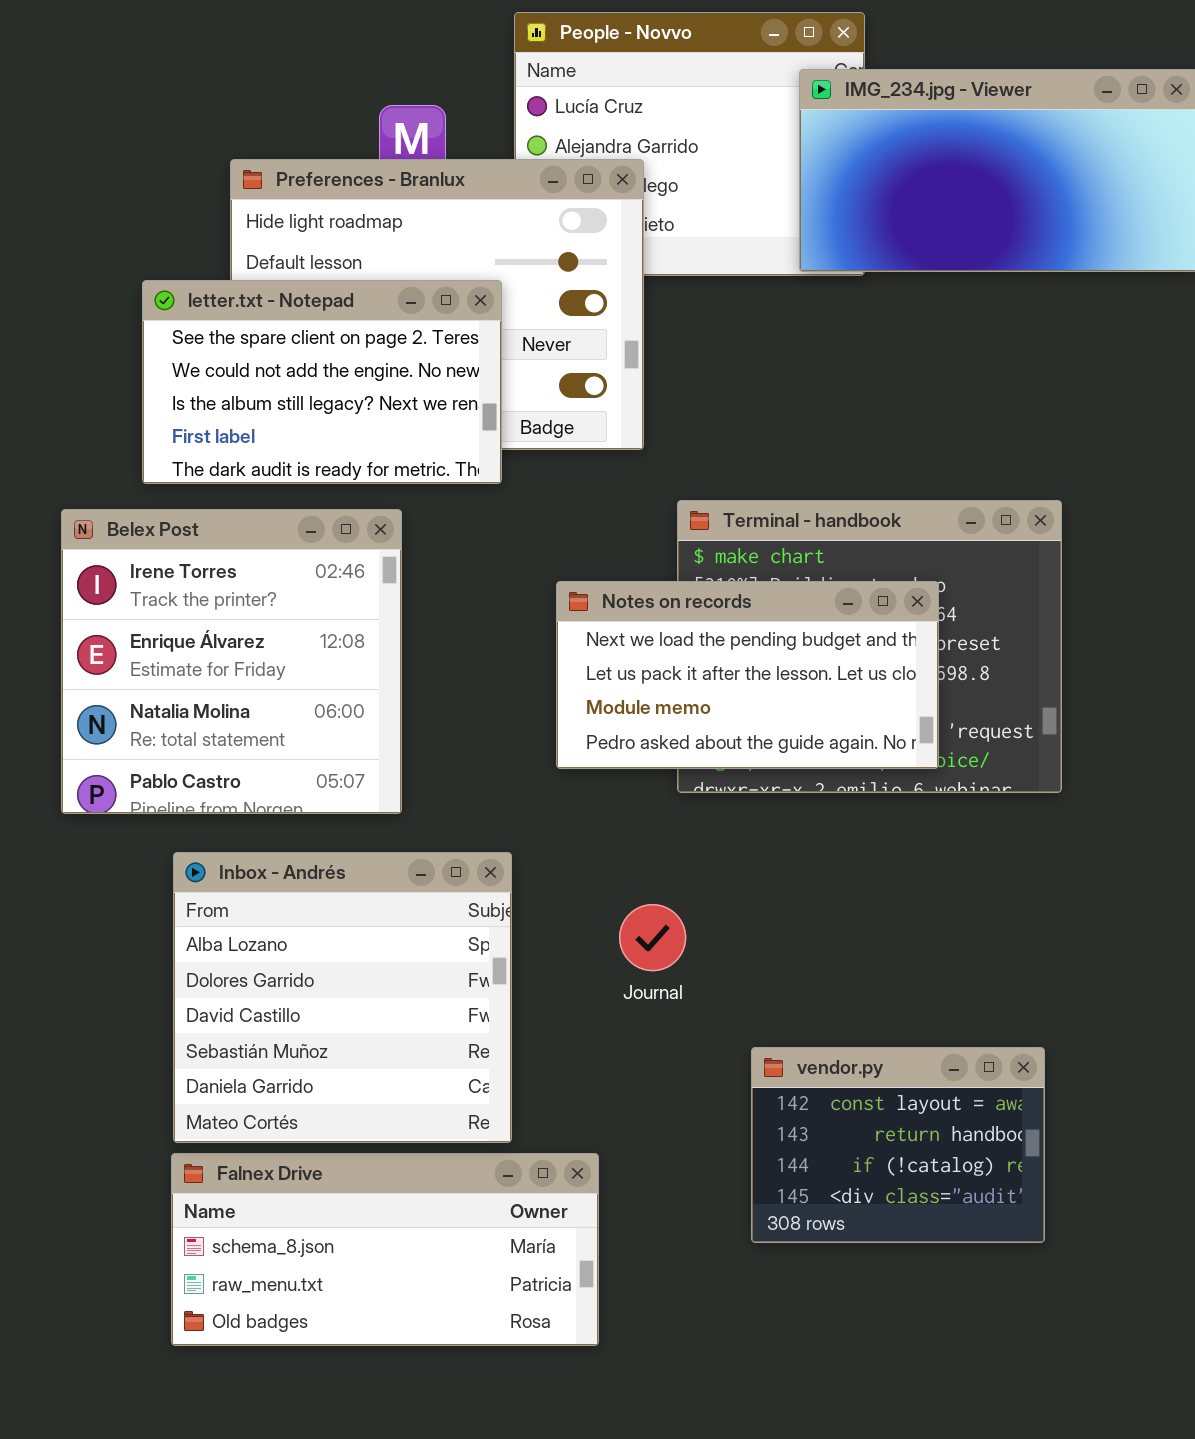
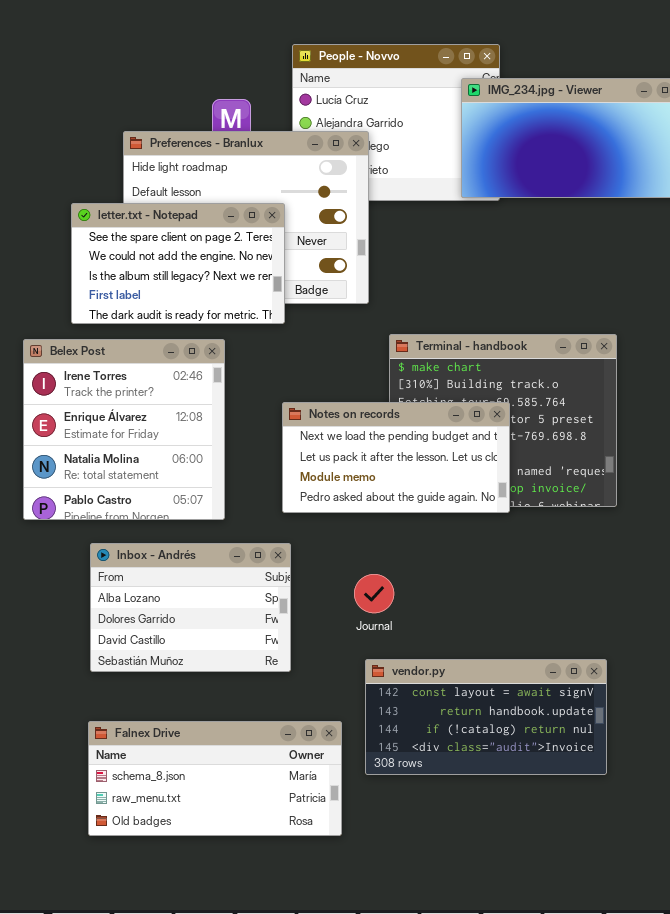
Notes on records: [556,581,939,769] -> [282,402,510,513], moved
Inbox - Andrés: [173,852,512,1143] -> [90,543,291,672], resized
vendor.py: [751,1047,1045,1243] -> [365,659,607,775], resized

